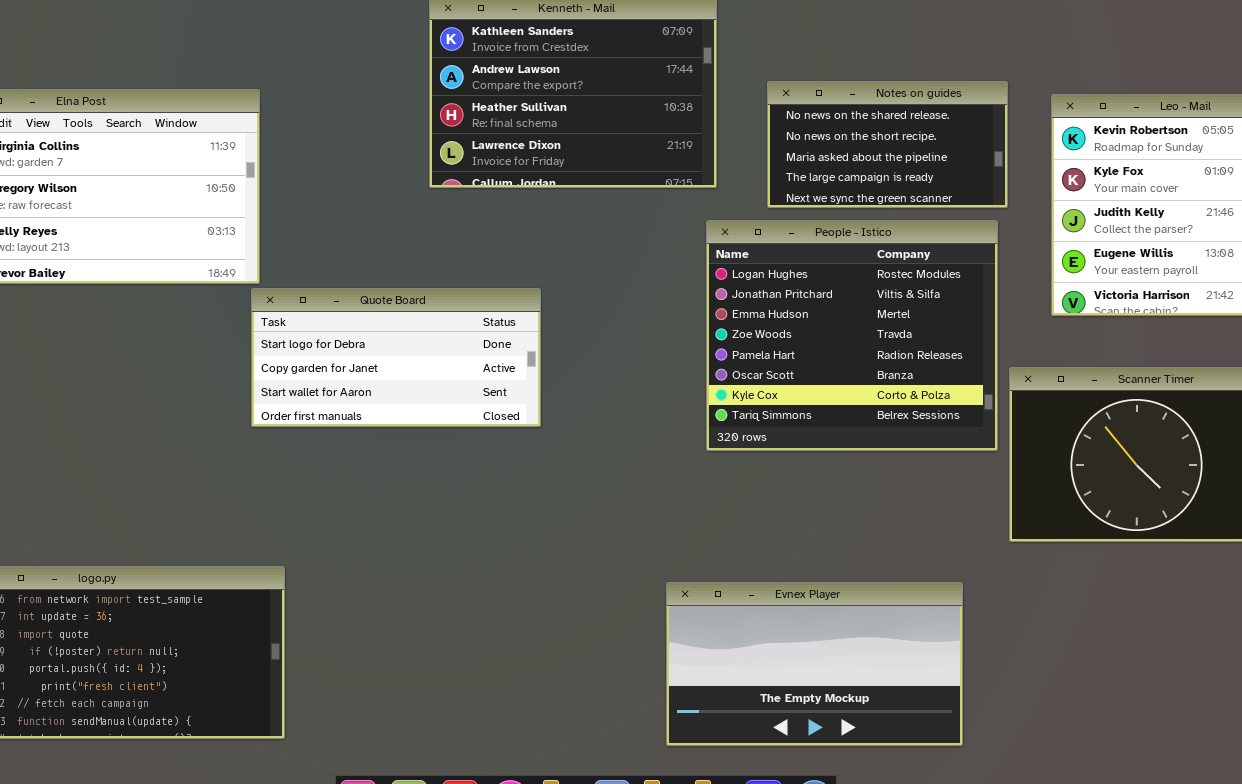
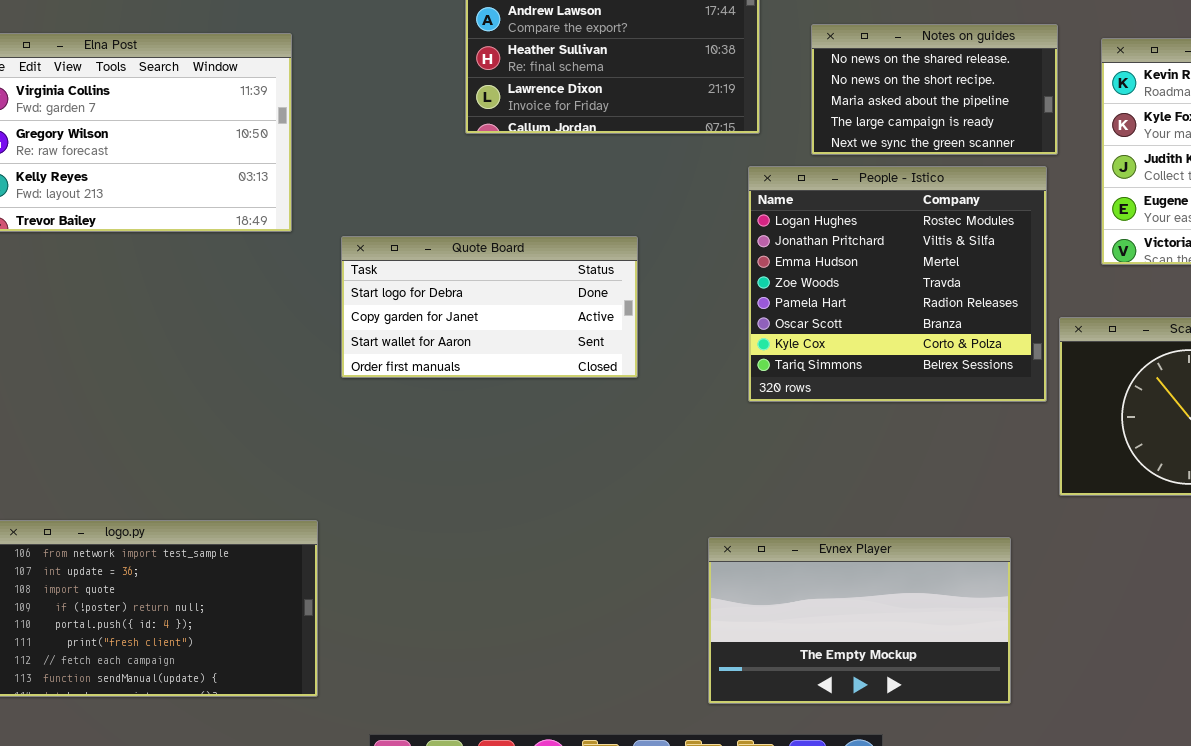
Quote Board: [251,288,541,427] -> [341,236,638,378], moved

